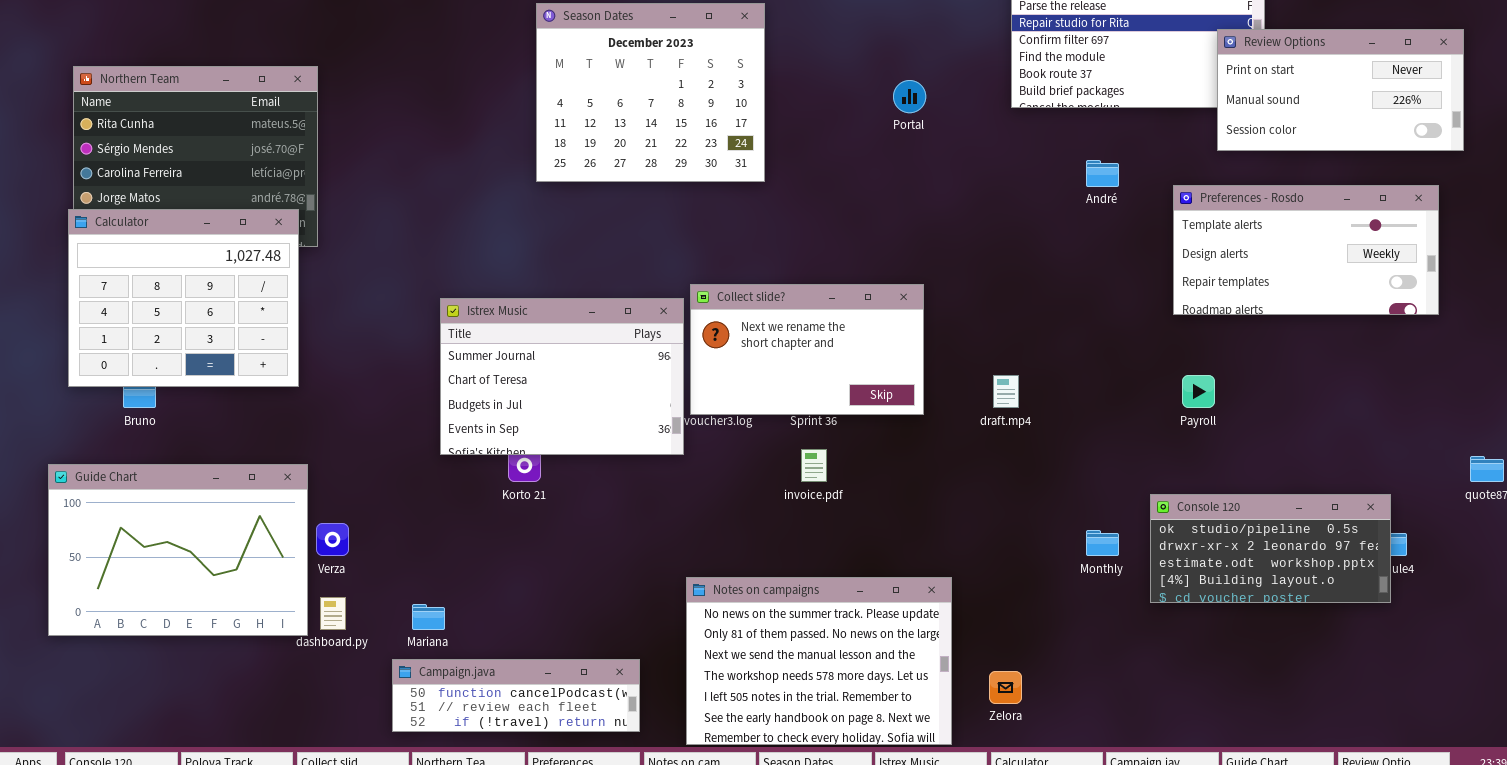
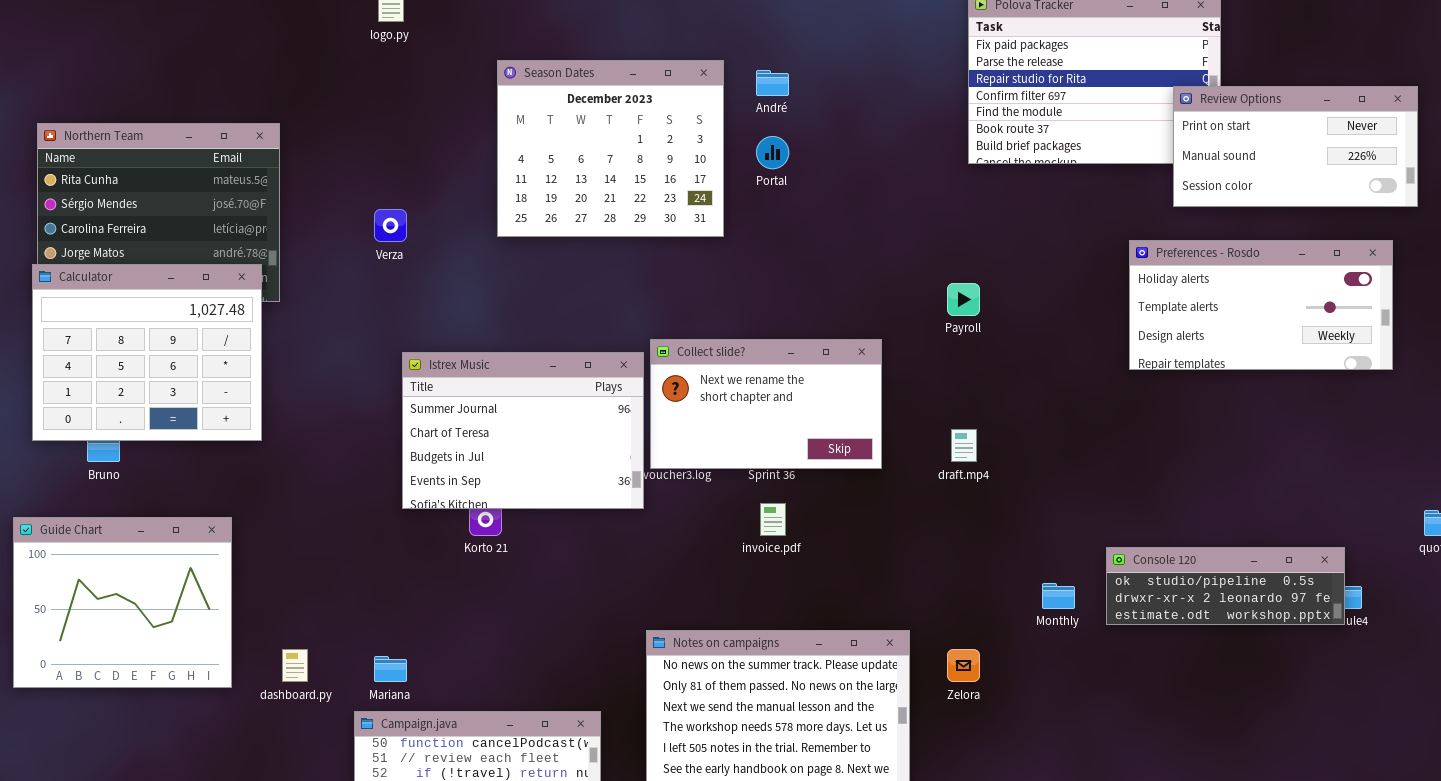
Portal: [893,80,926,113] -> [756,136,789,169], moved
André: [1086,160,1119,187] -> [756,70,789,96], moved
Preferences - Rosdo: [1173,185,1439,315] -> [1129,240,1393,370], scrolled up 1 row
Payroll: [1182,375,1215,408] -> [947,283,980,316], moved
Guide Chart: [48,464,308,636] -> [13,517,232,688], resized
Console 120: [1150,494,1391,603] -> [1106,547,1345,625], resized
Verza: [316,523,349,556] -> [374,209,407,242], moved
Zelora: [989,671,1022,704] -> [947,649,980,682], moved

